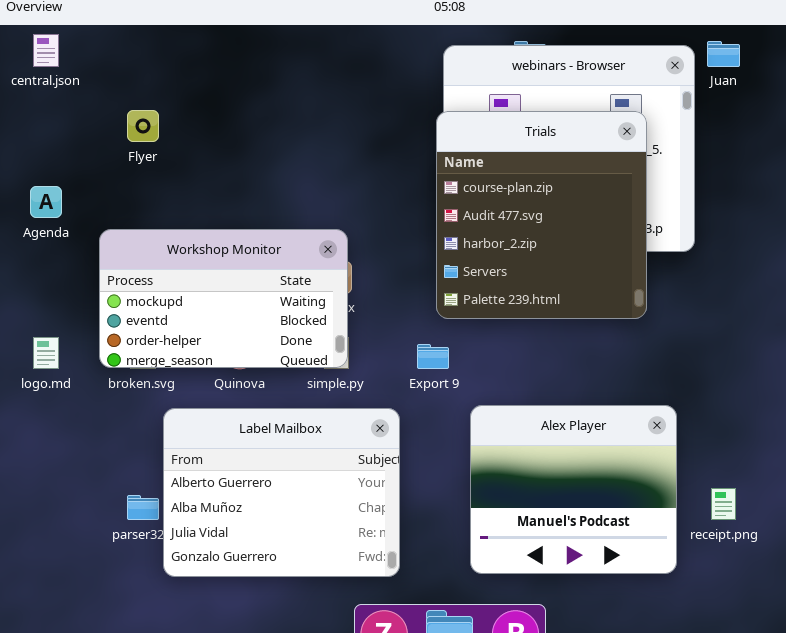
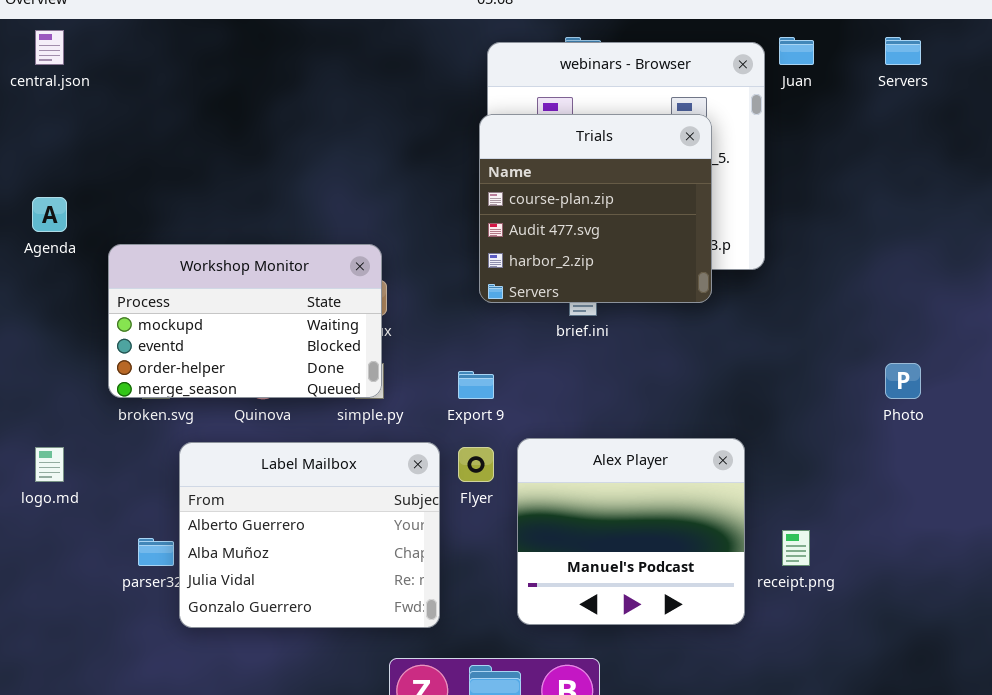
Flyer: [127,110,159,142] -> [458,447,494,482], moved
Trials: [436,111,647,319] -> [479,114,712,303], resized
logo.md: [33,337,59,369] -> [35,447,64,482], moved

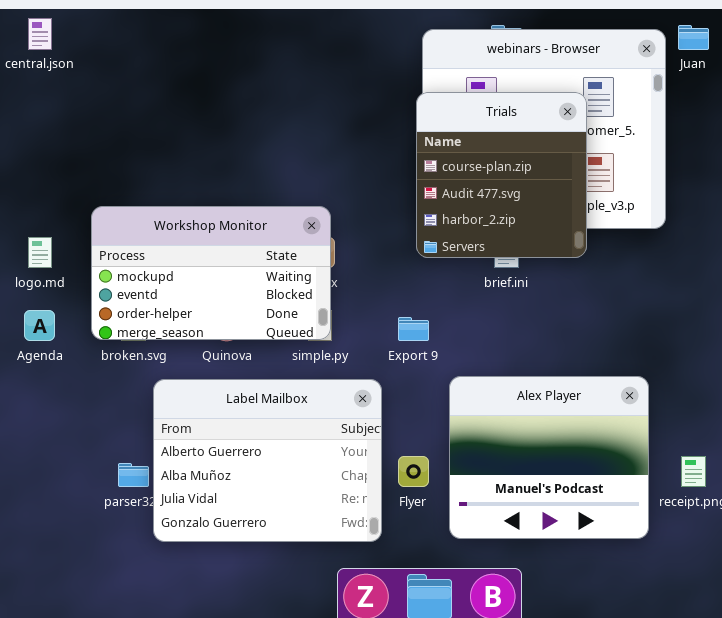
Trials: [479,114,712,303] -> [416,92,587,258], resized
Agenda: [32,197,67,232] -> [24,310,55,341], moved
logo.md: [35,447,64,482] -> [28,237,52,268], moved
Flyer: [458,447,494,482] -> [398,456,429,487], moved

